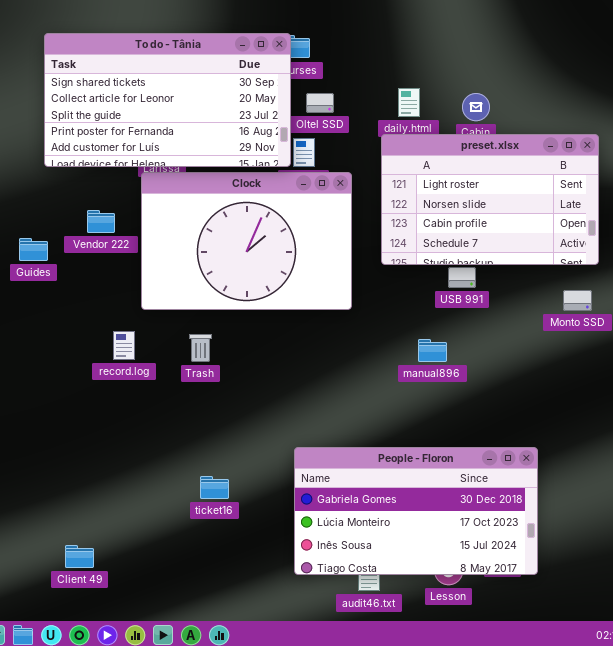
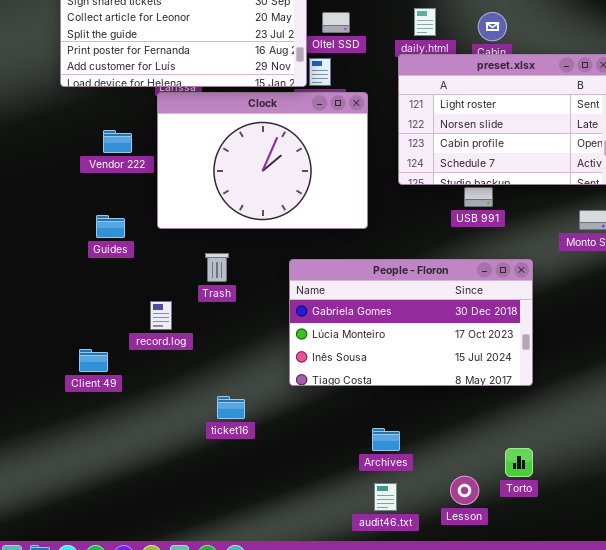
Guides: [19,238,48,261] -> [96,215,125,238], moved
record.log: [113,331,135,360] -> [150,301,172,330], moved
People - Floron: [294,447,538,575] -> [289,259,533,386], moved
Client 49: [65,545,94,568] -> [79,349,108,372], moved

